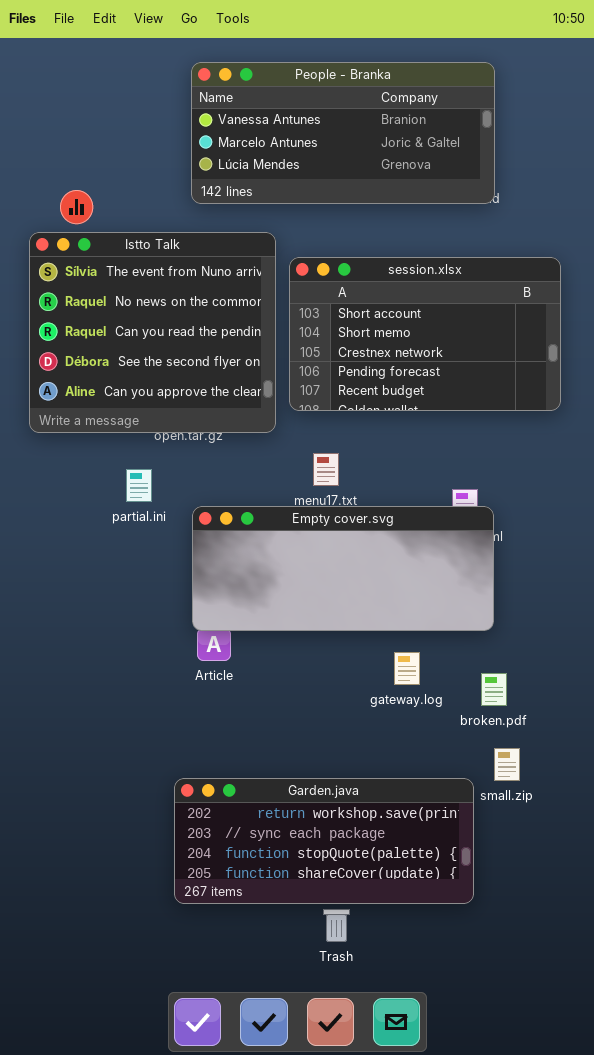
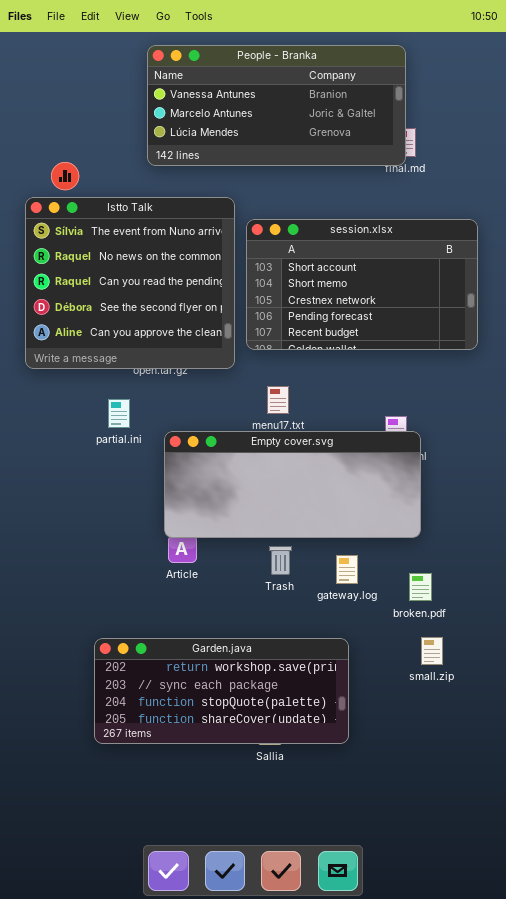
People - Branka: [191,62,495,204] -> [147,45,406,166], moved
Garden.java: [174,778,474,904] -> [94,638,349,744], moved
Trash: [323,909,350,942] -> [269,546,292,575], moved

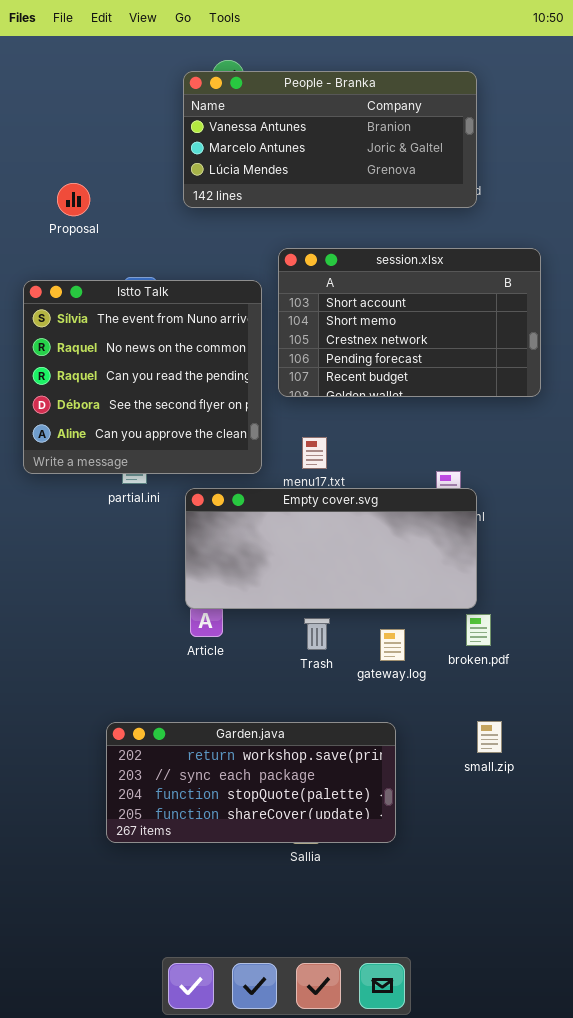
People - Branka: [147,45,406,166] -> [183,71,477,208], moved
Istto Talk: [25,197,235,369] -> [23,280,262,474], moved
broken.pdf: [409,573,432,601] -> [466,614,491,646], moved

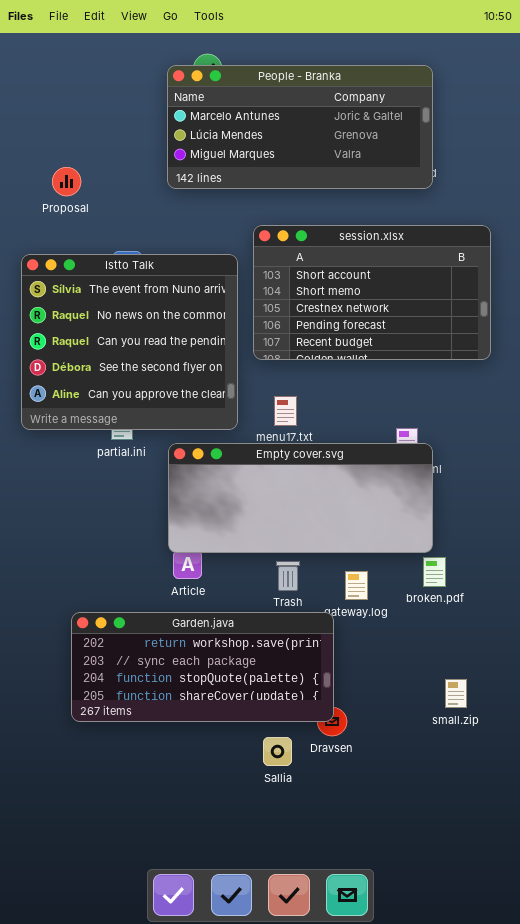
People - Branka: [183,71,477,208] -> [167,65,433,189], scrolled down 1 row
small.zip: [477,721,502,753] -> [445,679,467,708], moved
Garden.java: [106,722,396,843] -> [71,612,334,722], moved

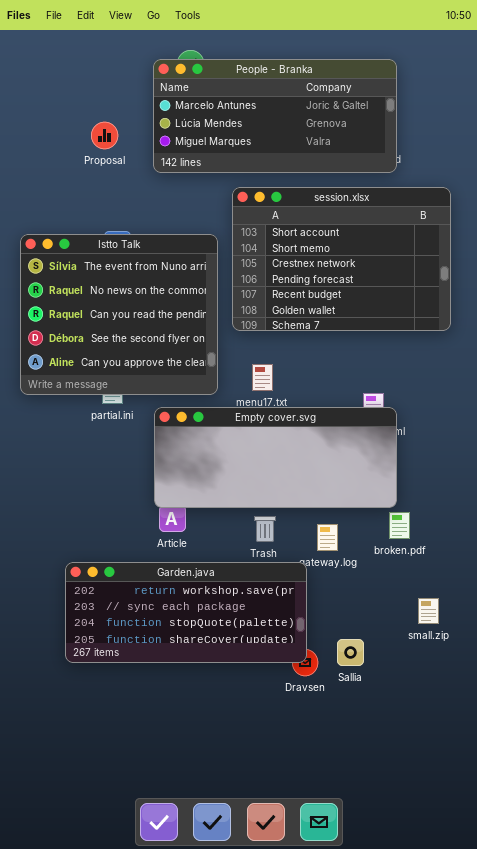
Proposal: [52,167,81,196] -> [91,122,118,149], moved
session.xlsx: [253,225,491,360] -> [232,187,451,331], resized
small.zip: [445,679,467,708] -> [418,598,439,624], moved
Sallia: [263,737,292,766] -> [337,639,364,666], moved

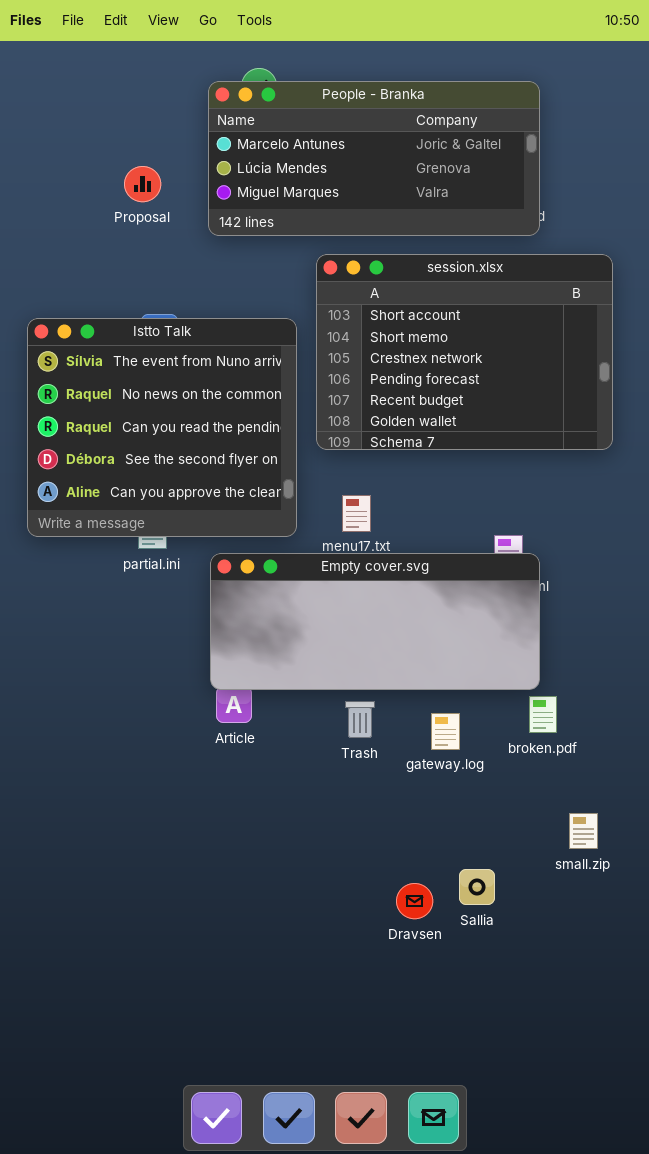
Garden.java: [65,562,307,663] -> none, closed

